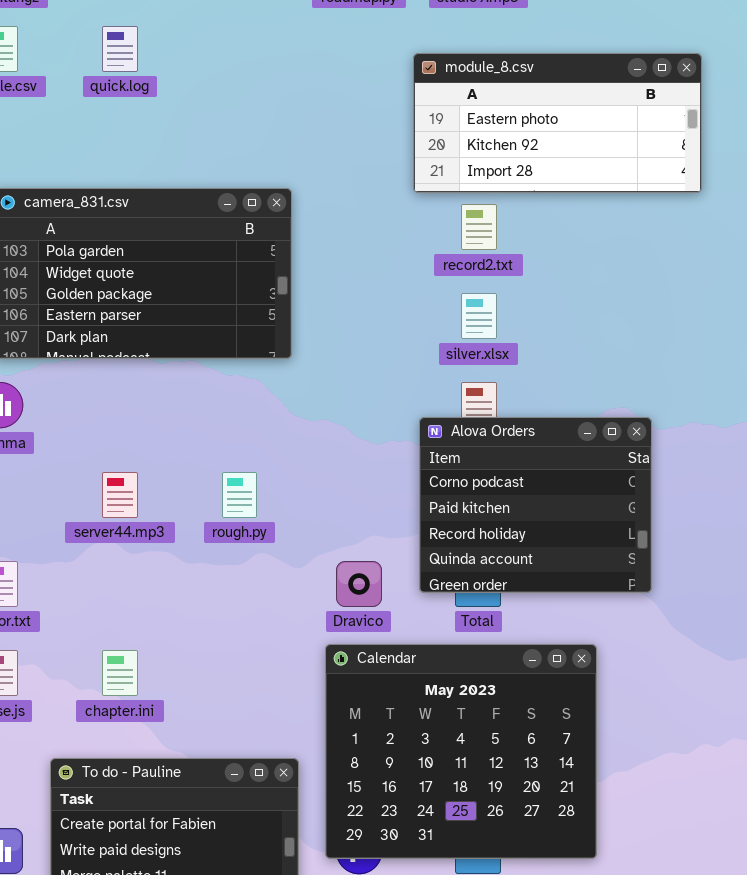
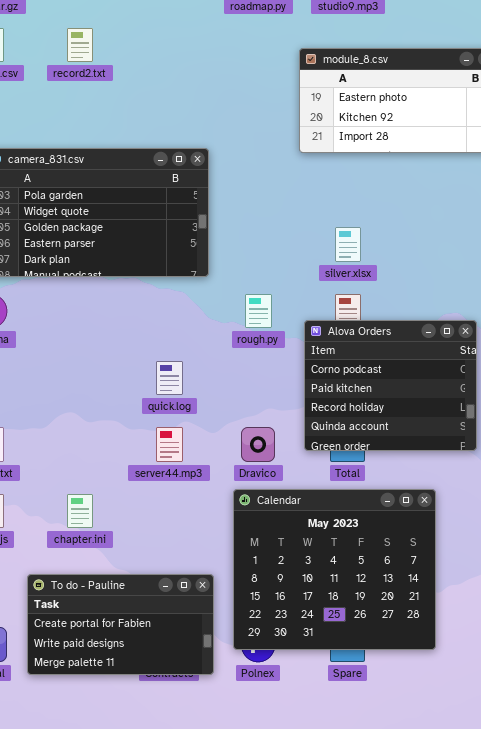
quick.log: [102,26,138,72] -> [156,361,183,395], moved
record2.txt: [461,204,497,250] -> [67,28,93,62], moved
server44.mp3: [102,472,138,518] -> [156,427,183,462], moved
rough.py: [222,472,257,518] -> [245,294,272,328], moved

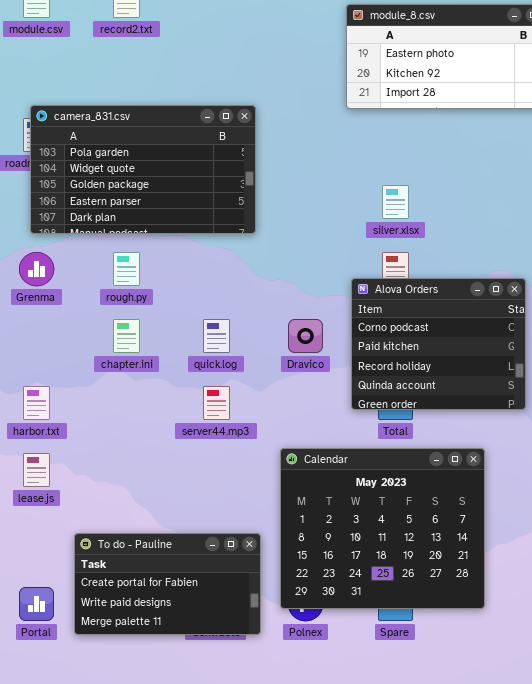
rough.py: [245,294,272,328] -> [113,252,140,286], moved
Dravico: [241,427,275,462] -> [288,319,323,353], moved
chapter.ini: [67,494,93,528] -> [113,319,140,353], moved

